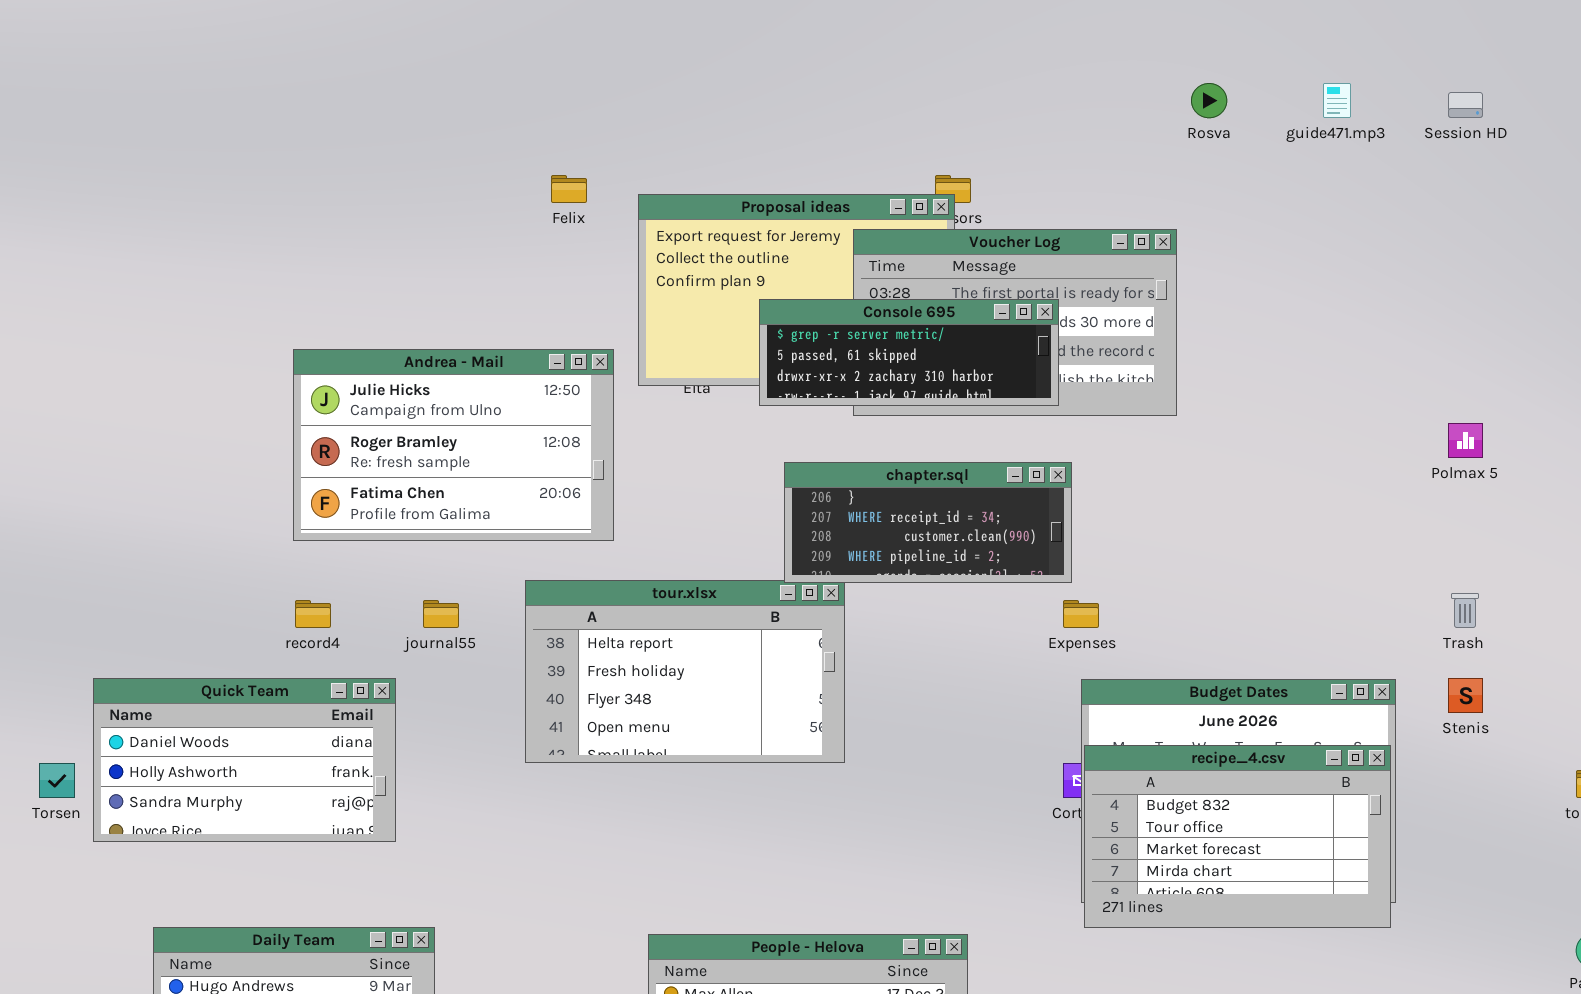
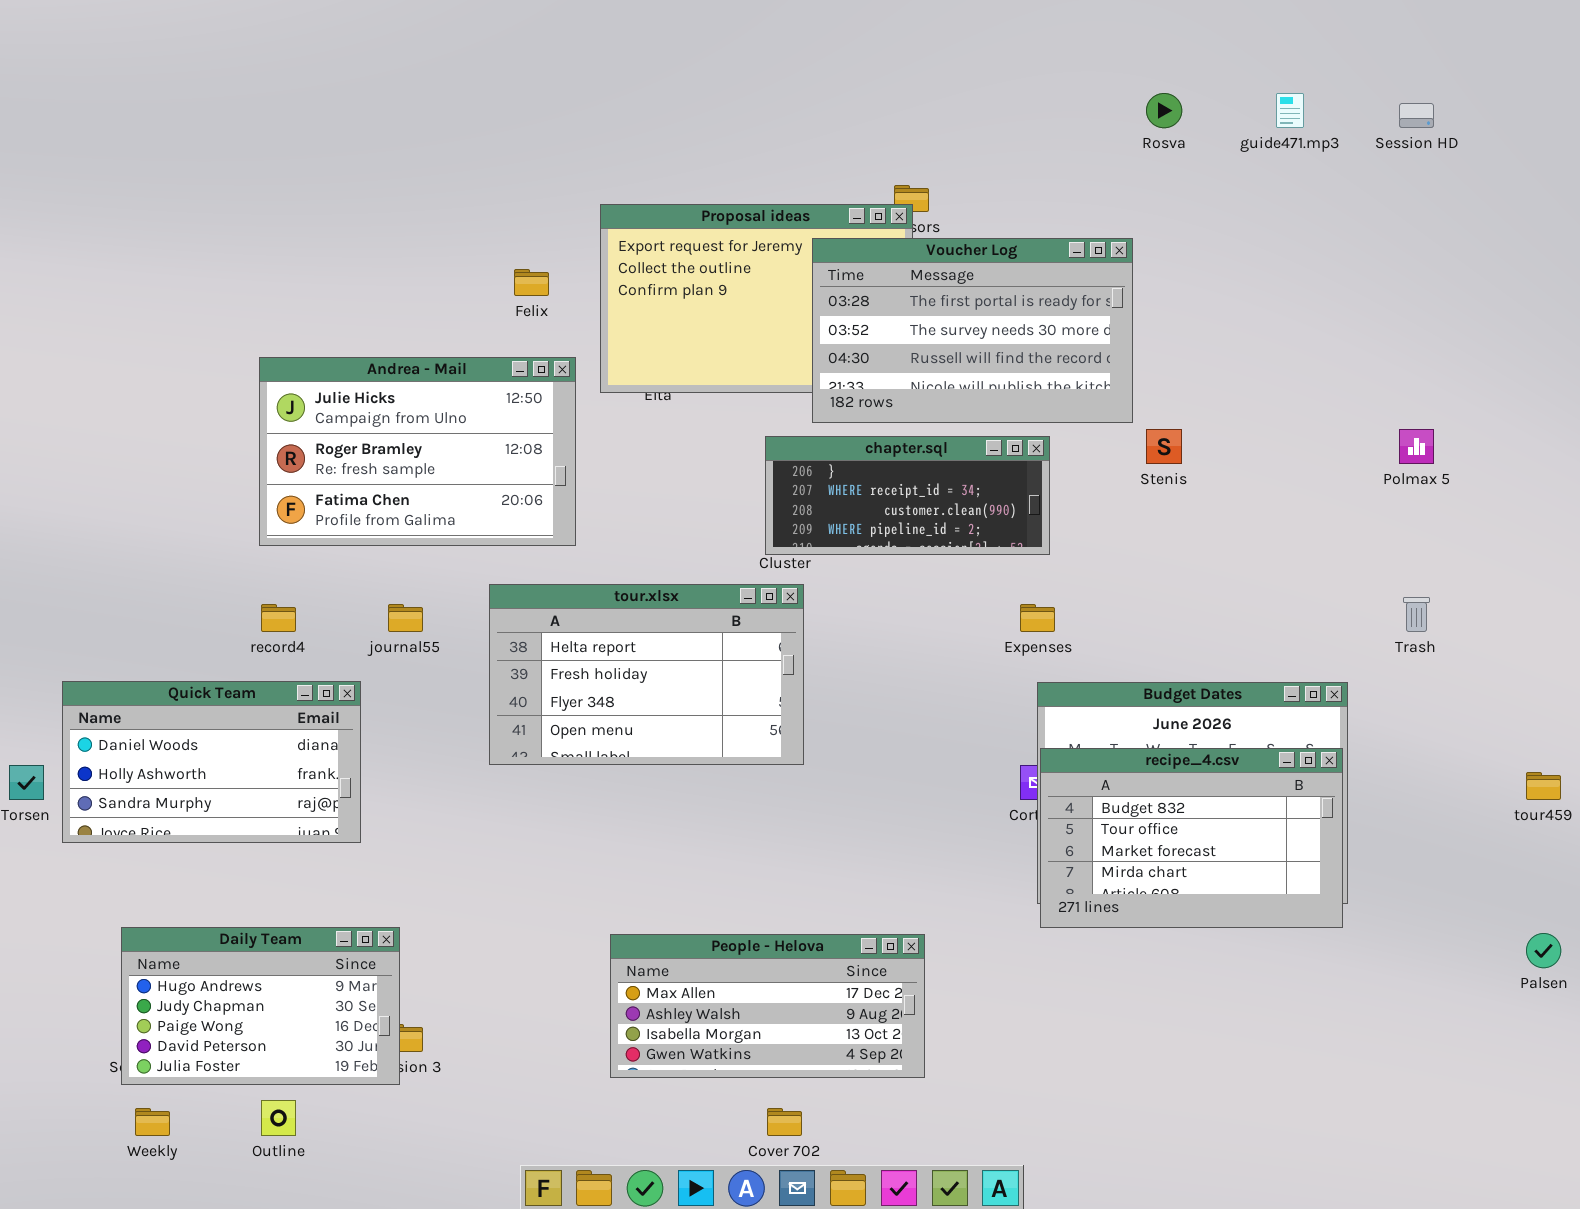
Felix: [551,175,587,203] -> [514,269,549,296], moved
Console 695: [759,299,1059,406] -> none, closed
chapter.sql: [784,462,1072,583] -> [765,436,1050,555], moved
Stenis: [1448,678,1483,713] -> [1146,429,1182,464], moved

